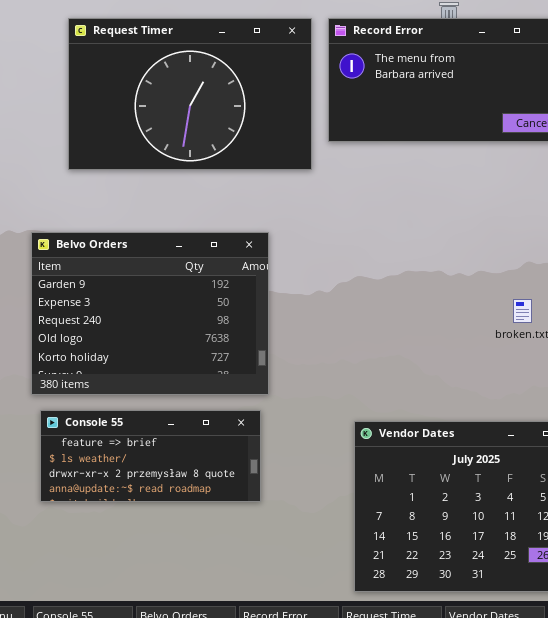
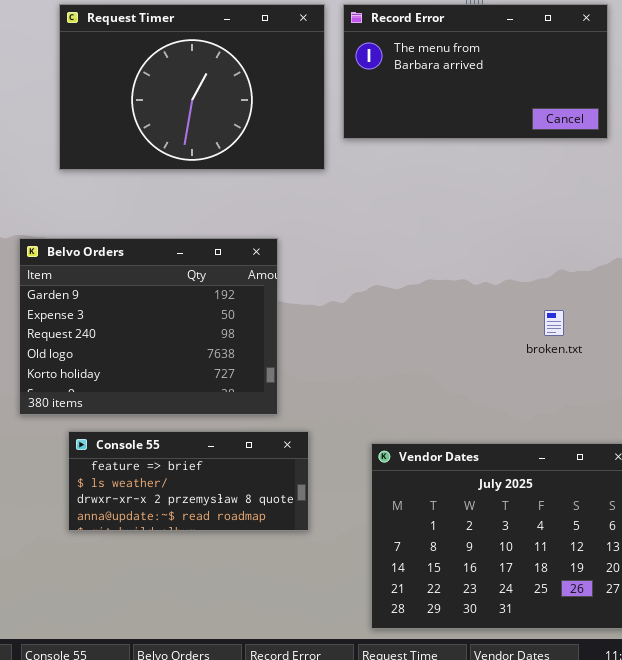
Console 55: [40,410,261,502] -> [68,431,309,531], moved

